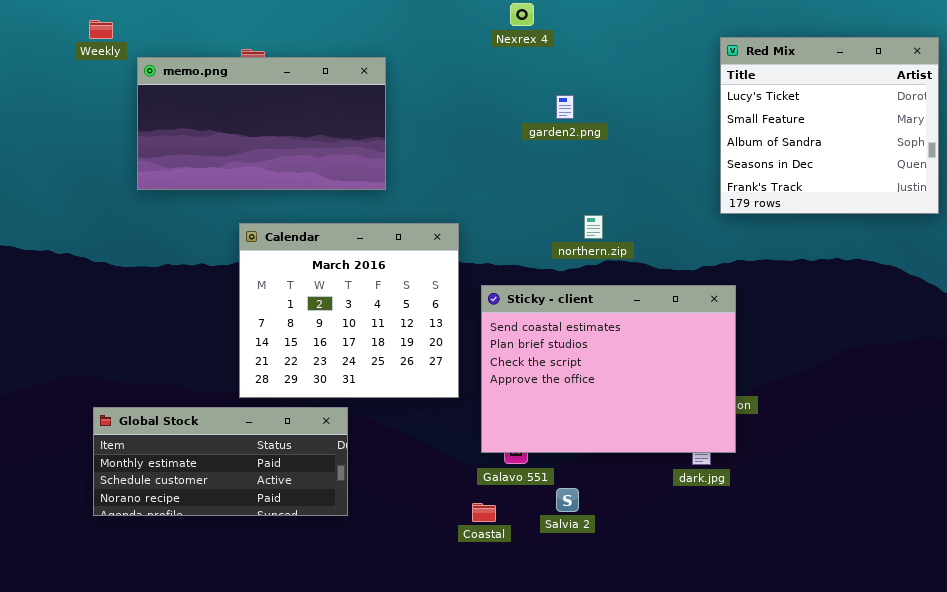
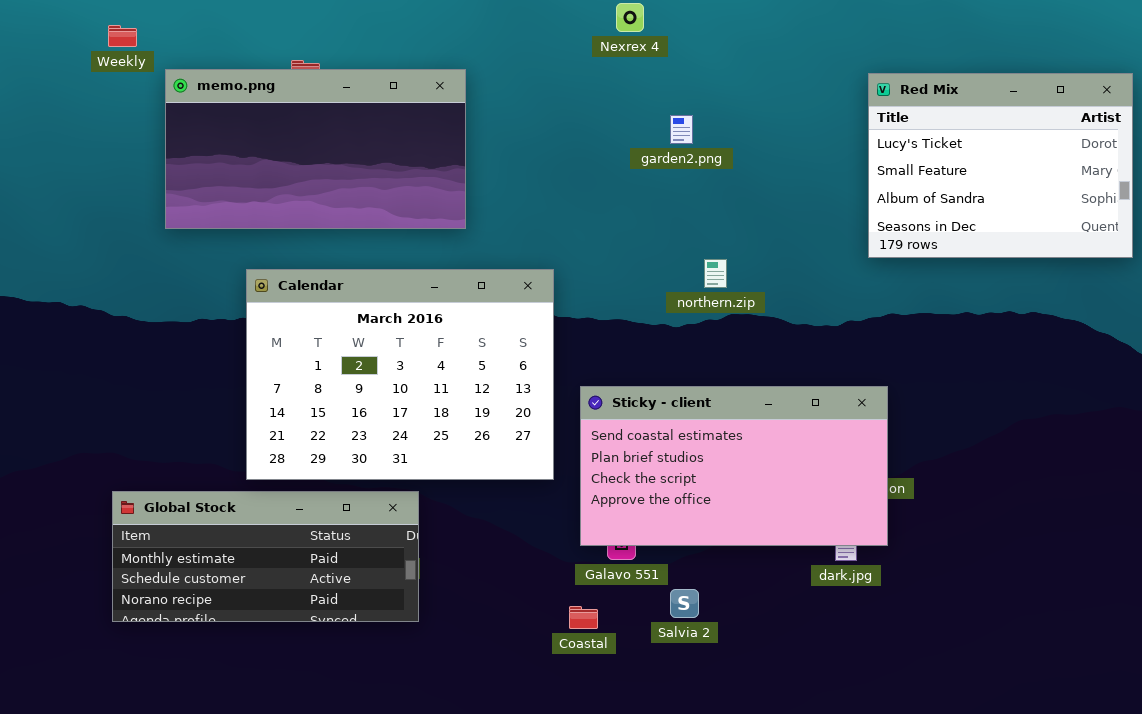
Red Mix: [720,37,939,214] -> [868,73,1133,258], resized
Calendar: [239,223,459,398] -> [246,269,554,480], resized
Sticky - client: [481,285,736,453] -> [580,386,888,546], resized

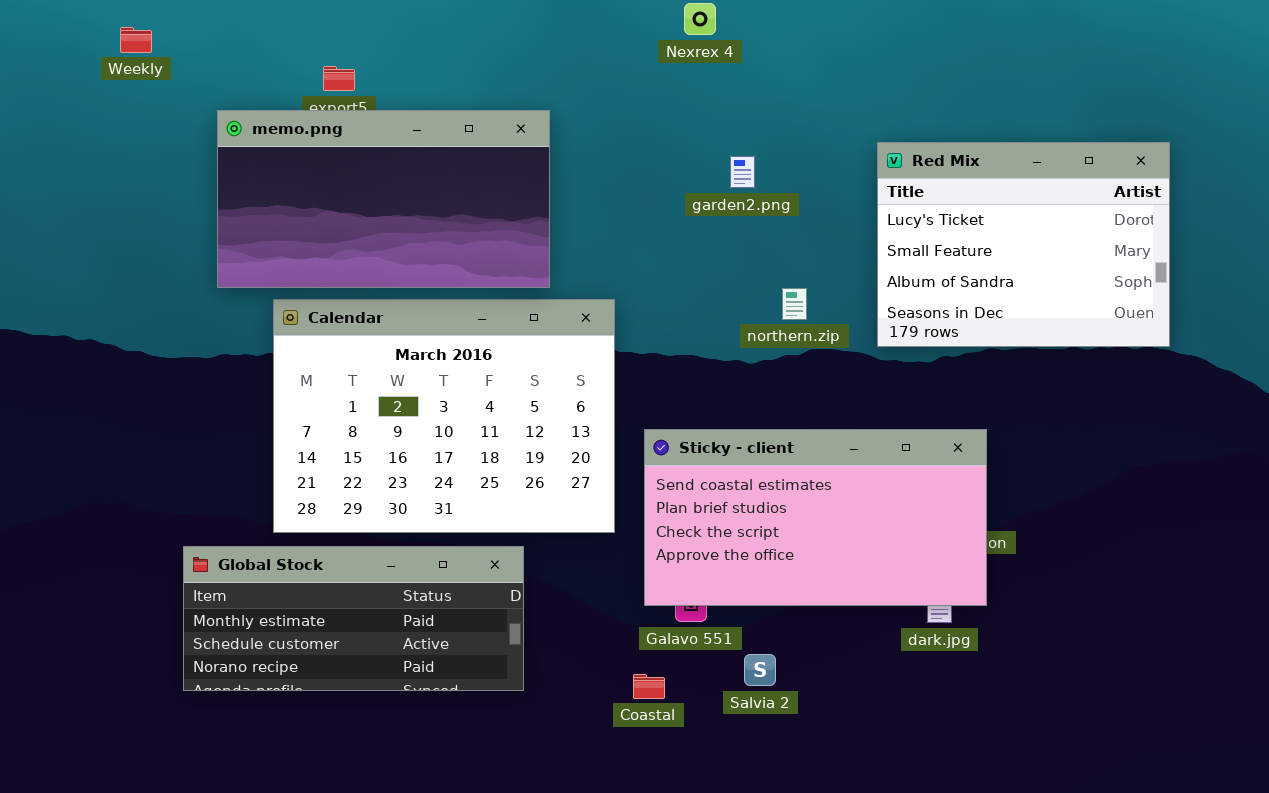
memo.png: [165,69,466,229] -> [217,110,550,288], moved
Red Mix: [868,73,1133,258] -> [877,142,1170,347], moved
garden2.png: [670,115,693,144] -> [730,156,755,188], moved
Global Stock: [112,491,419,622] -> [183,546,524,691], moved

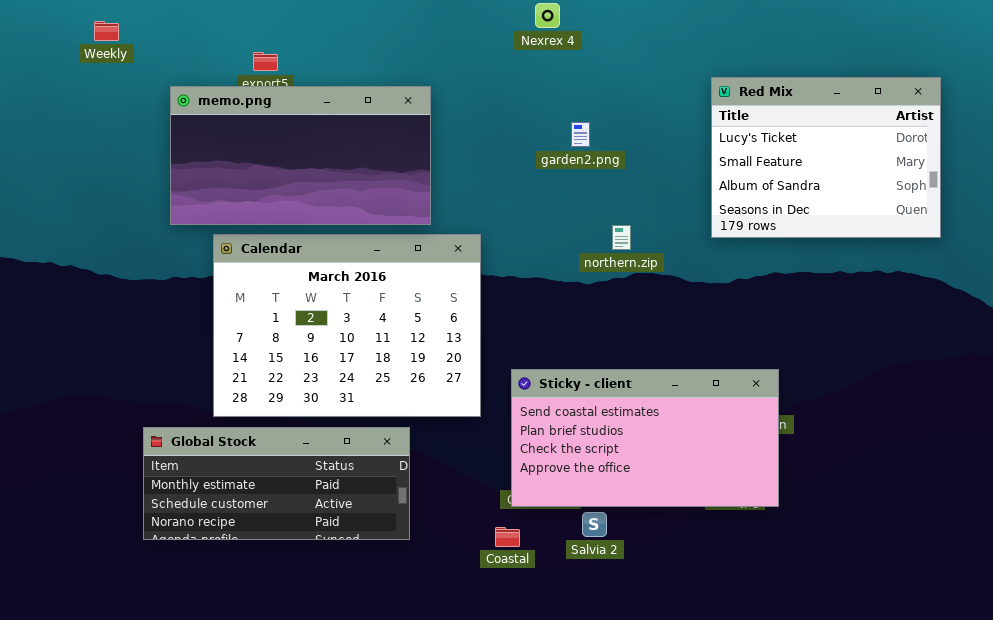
Red Mix: [877,142,1170,347] -> [711,77,941,238], moved
Sticky - client: [644,429,987,606] -> [511,369,779,507], moved

